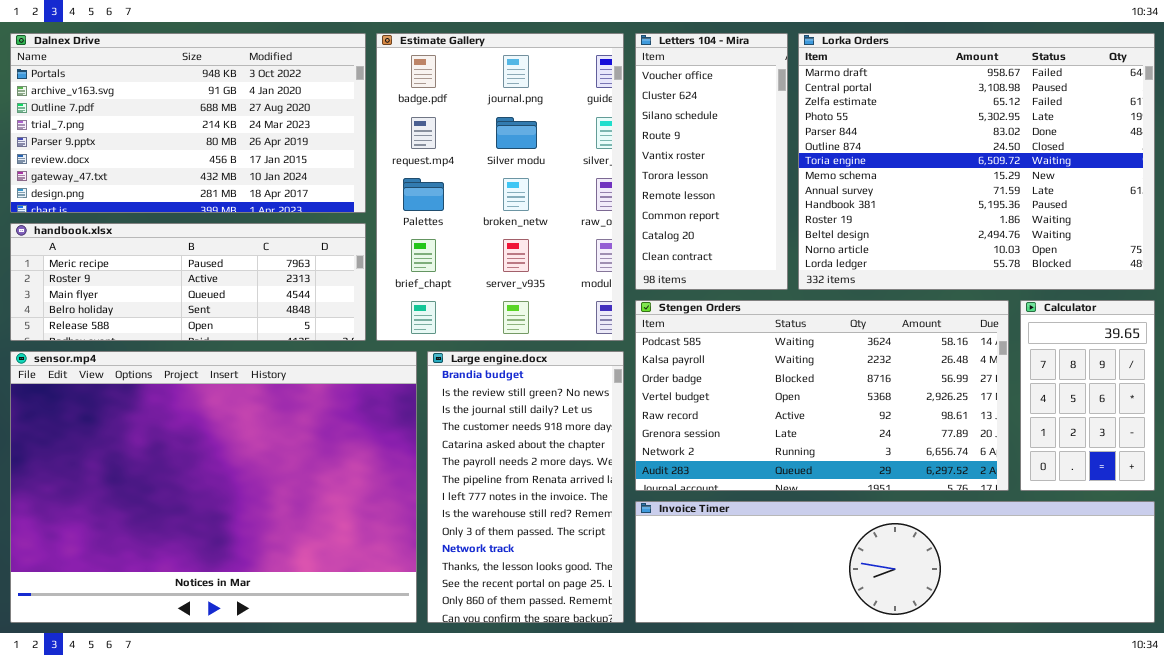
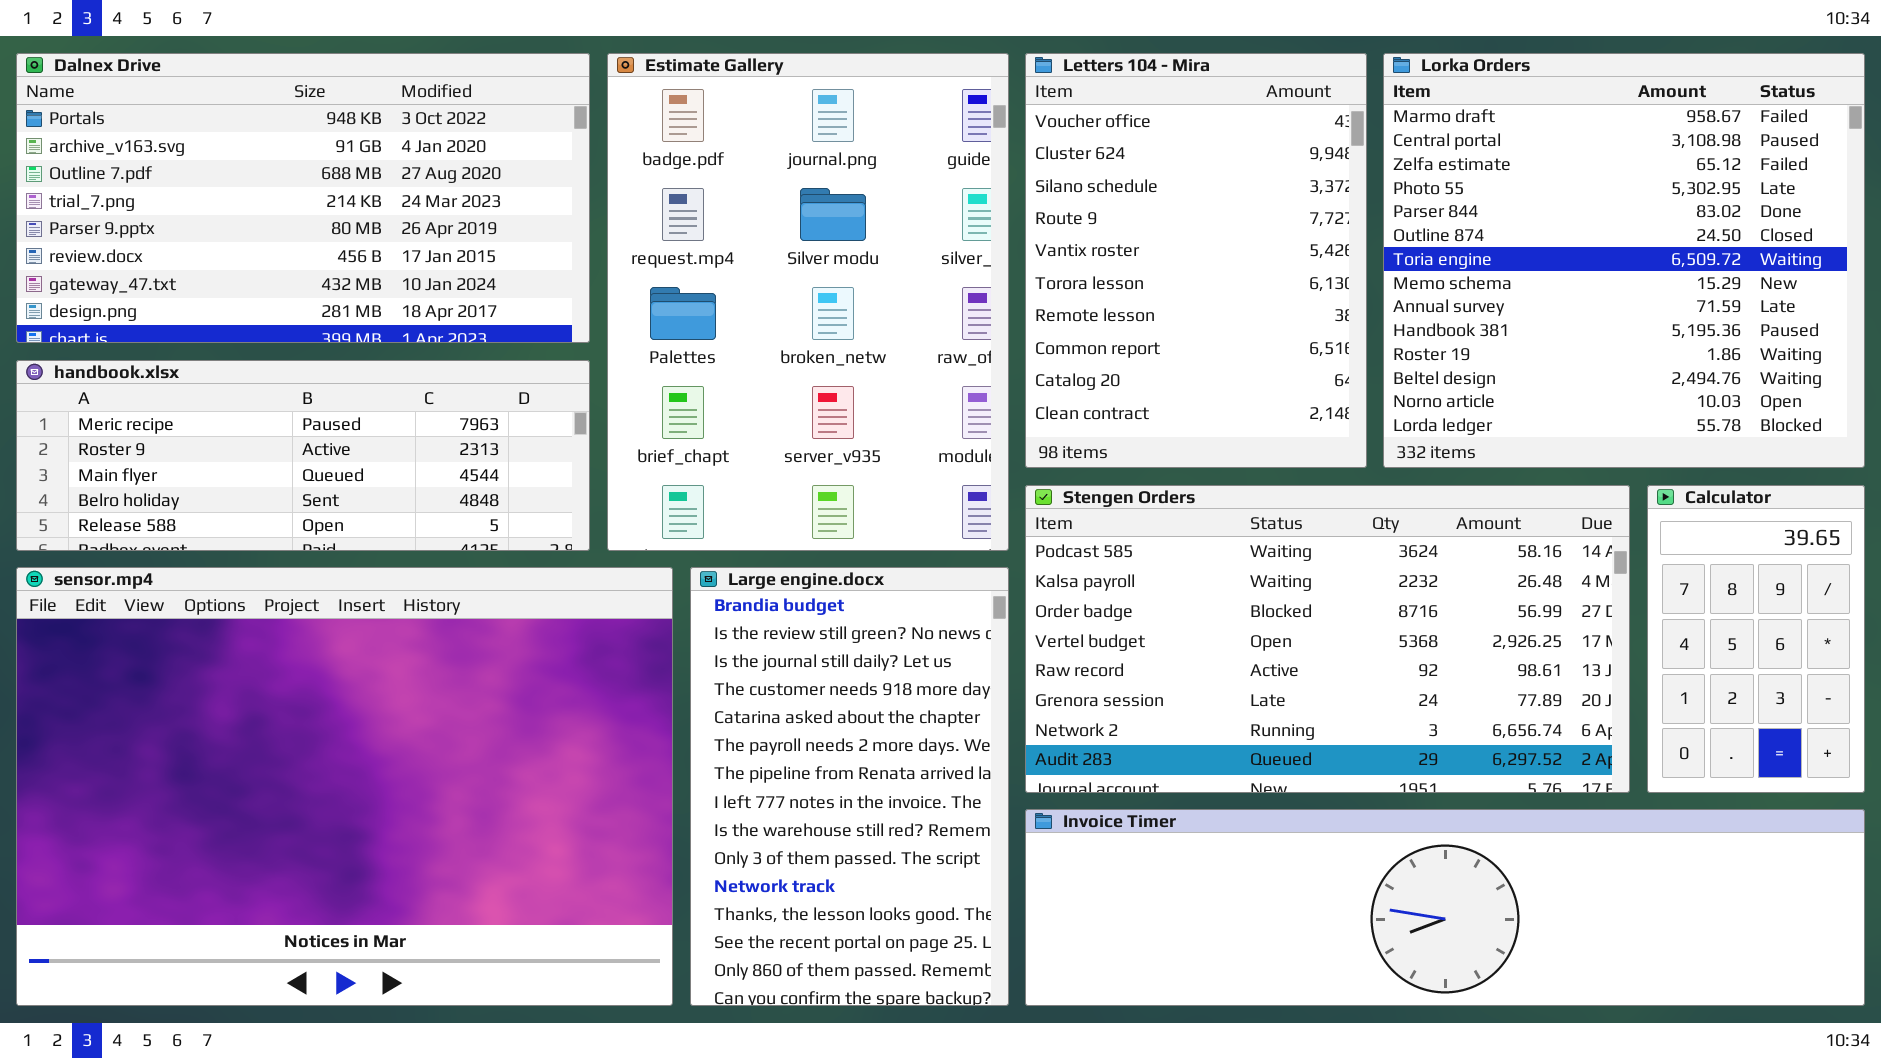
Letters 104 - Mira: [635,33,788,290] -> [1025,53,1367,468], resized
Lorka Orders: [798,33,1155,290] -> [1383,53,1865,468], resized

